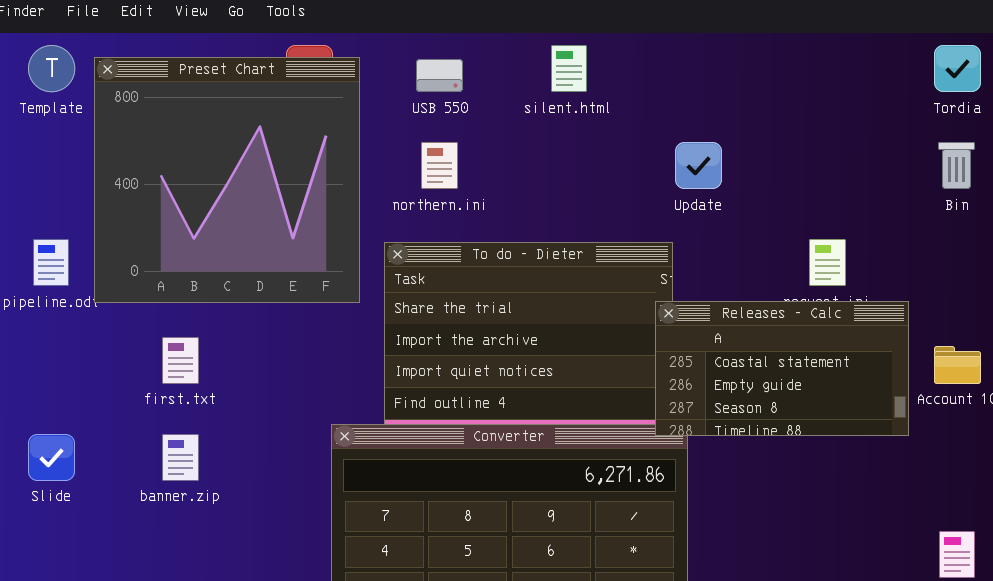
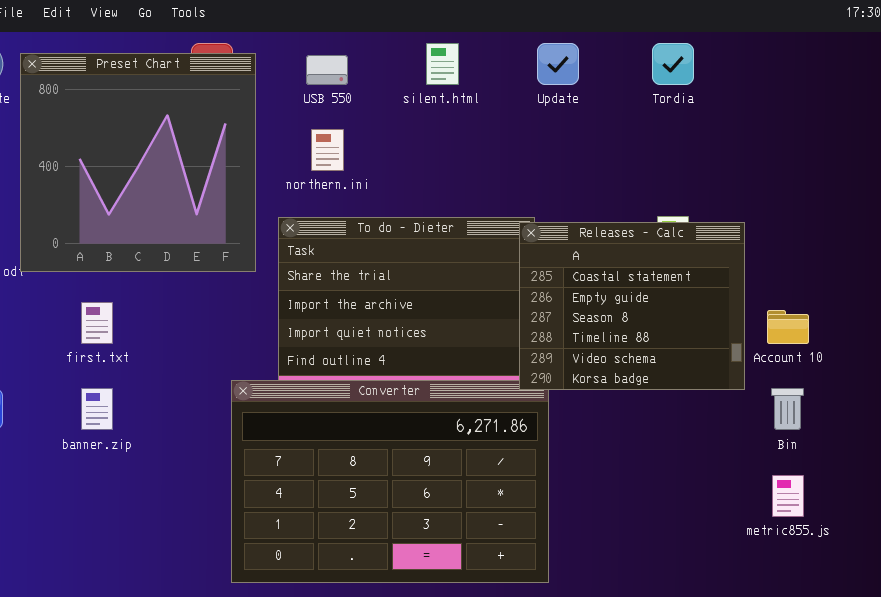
Tordia: [934,45,981,92] -> [652,43,694,85], moved
Update: [675,142,722,189] -> [537,43,579,85], moved
Bin: [938,142,975,189] -> [771,388,804,430], moved
Releases - Calc: [655,301,909,436] -> [519,222,745,390], resized

